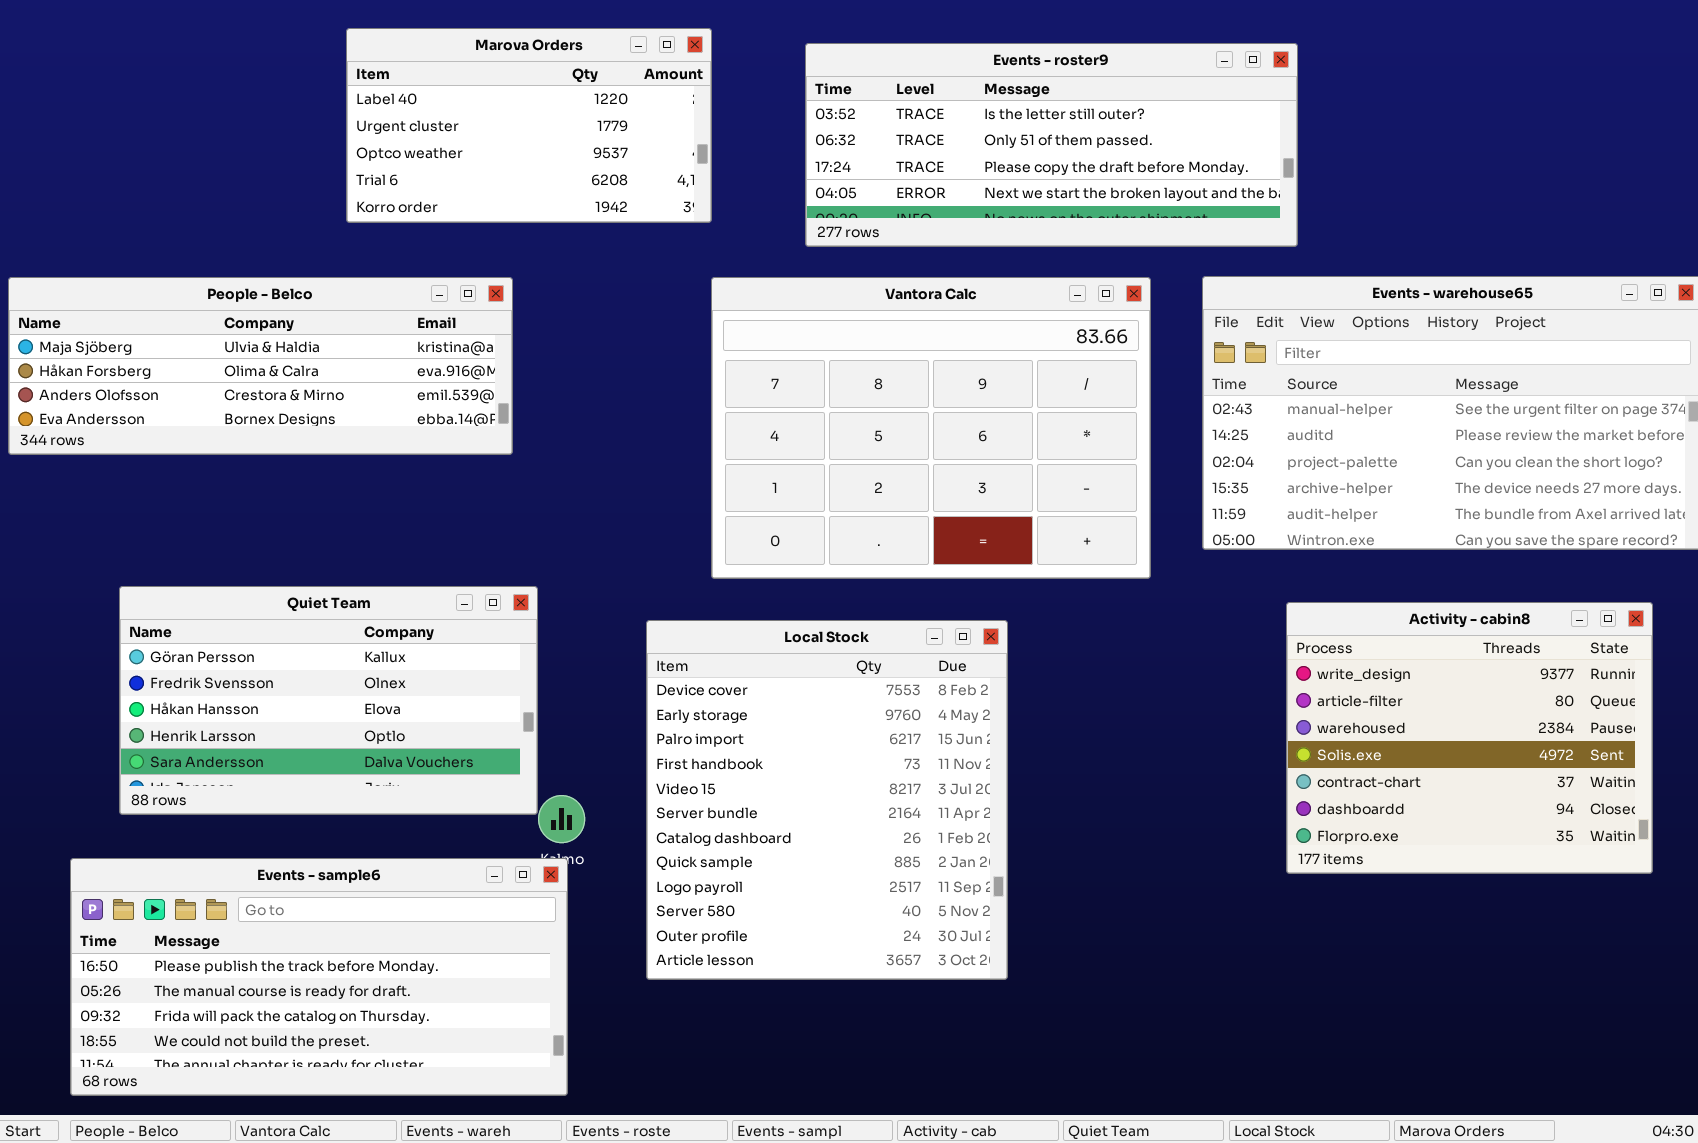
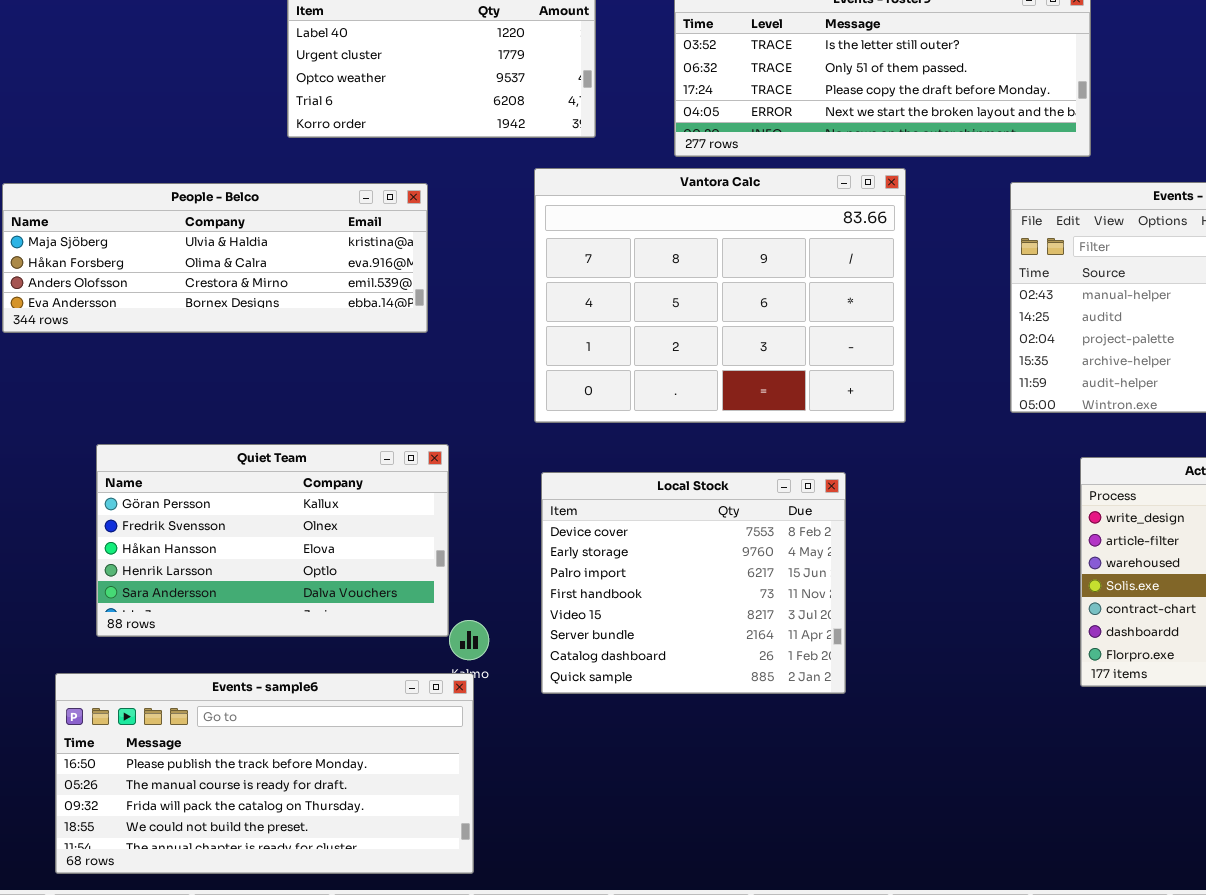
Vantora Calc: [711,277,1151,579] -> [534,168,906,423], moved
Local Stock: [646,620,1008,980] -> [541,472,846,694], resized

